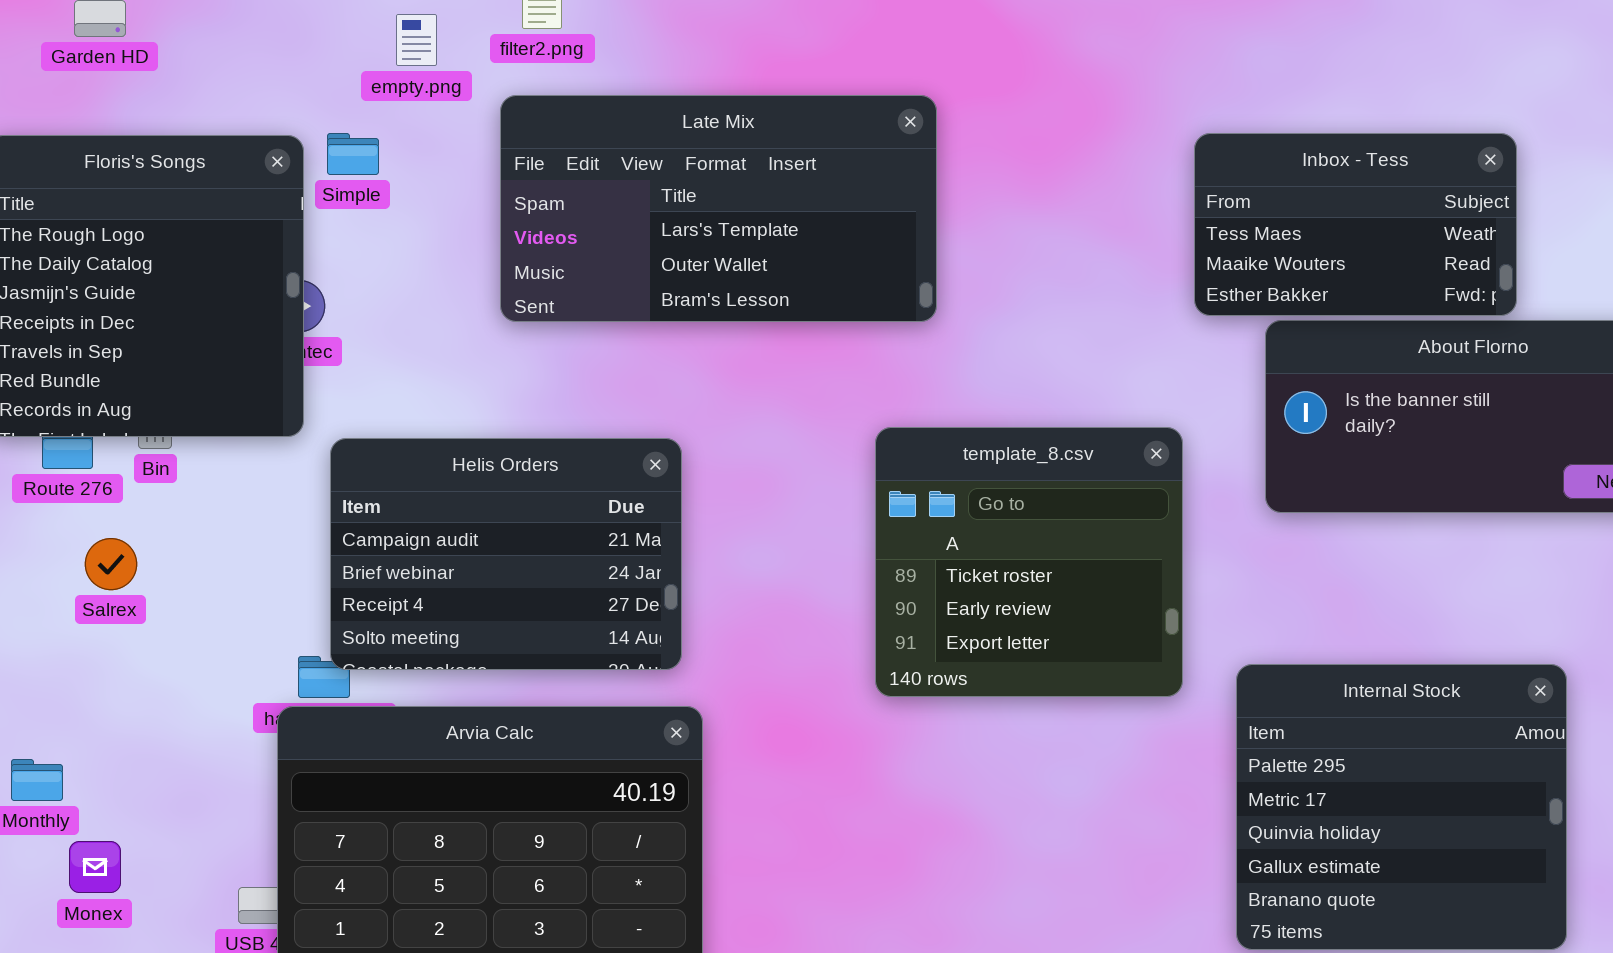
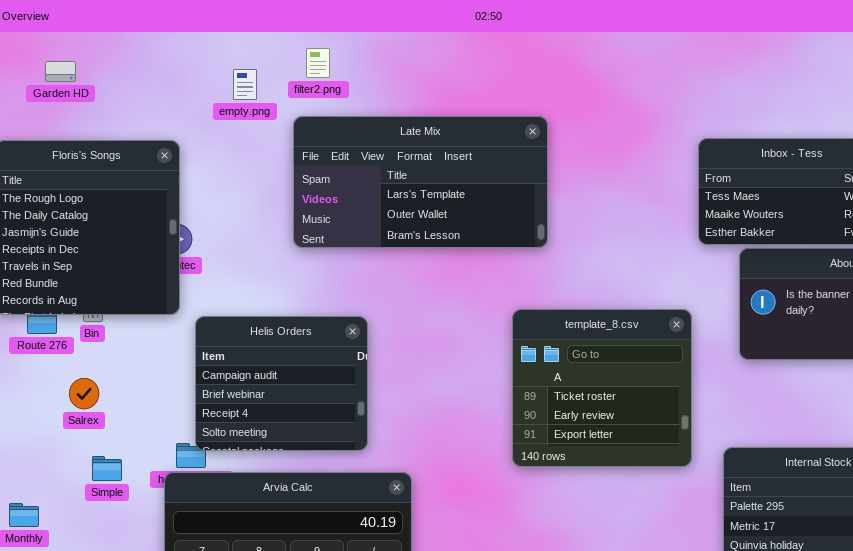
Simple: [327,133,379,175] -> [92,456,122,481], moved
Helis Orders: [330,438,682,670] -> [195,316,368,451], resized
Salrex: [85,538,137,590] -> [69,378,99,409], moved

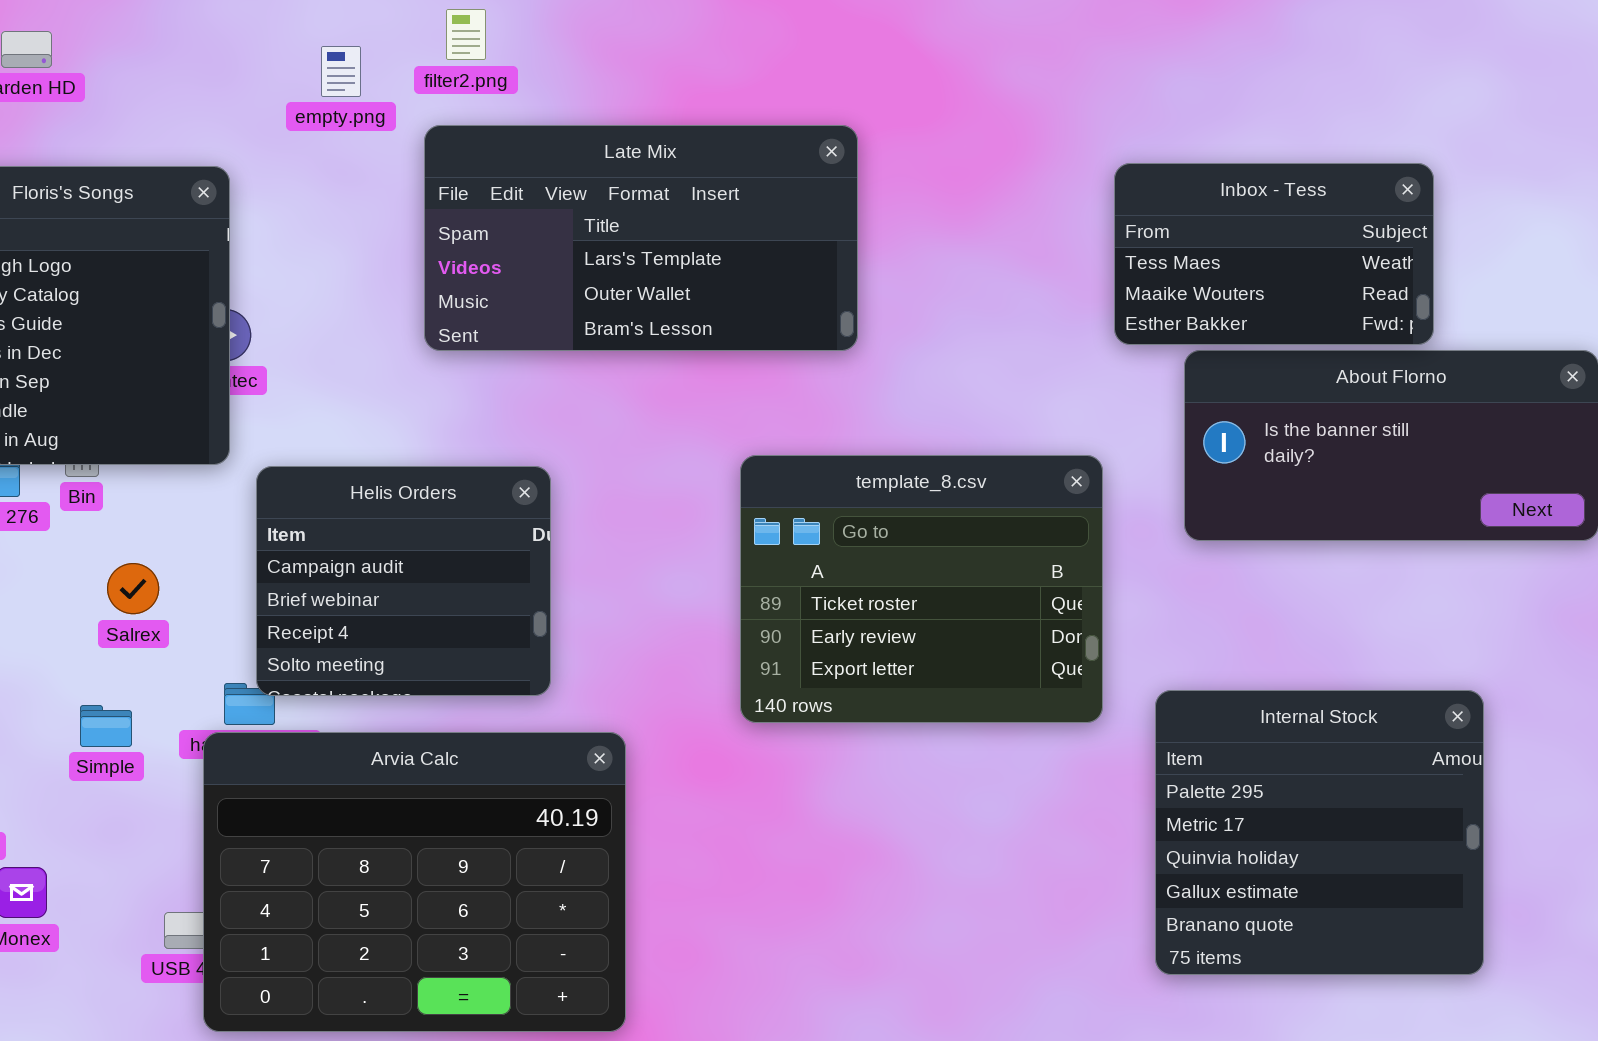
template_8.csv: [512,309,692,467] -> [740,455,1103,723], resized
Salrex: [69,378,99,409] -> [107,563,159,614], moved

